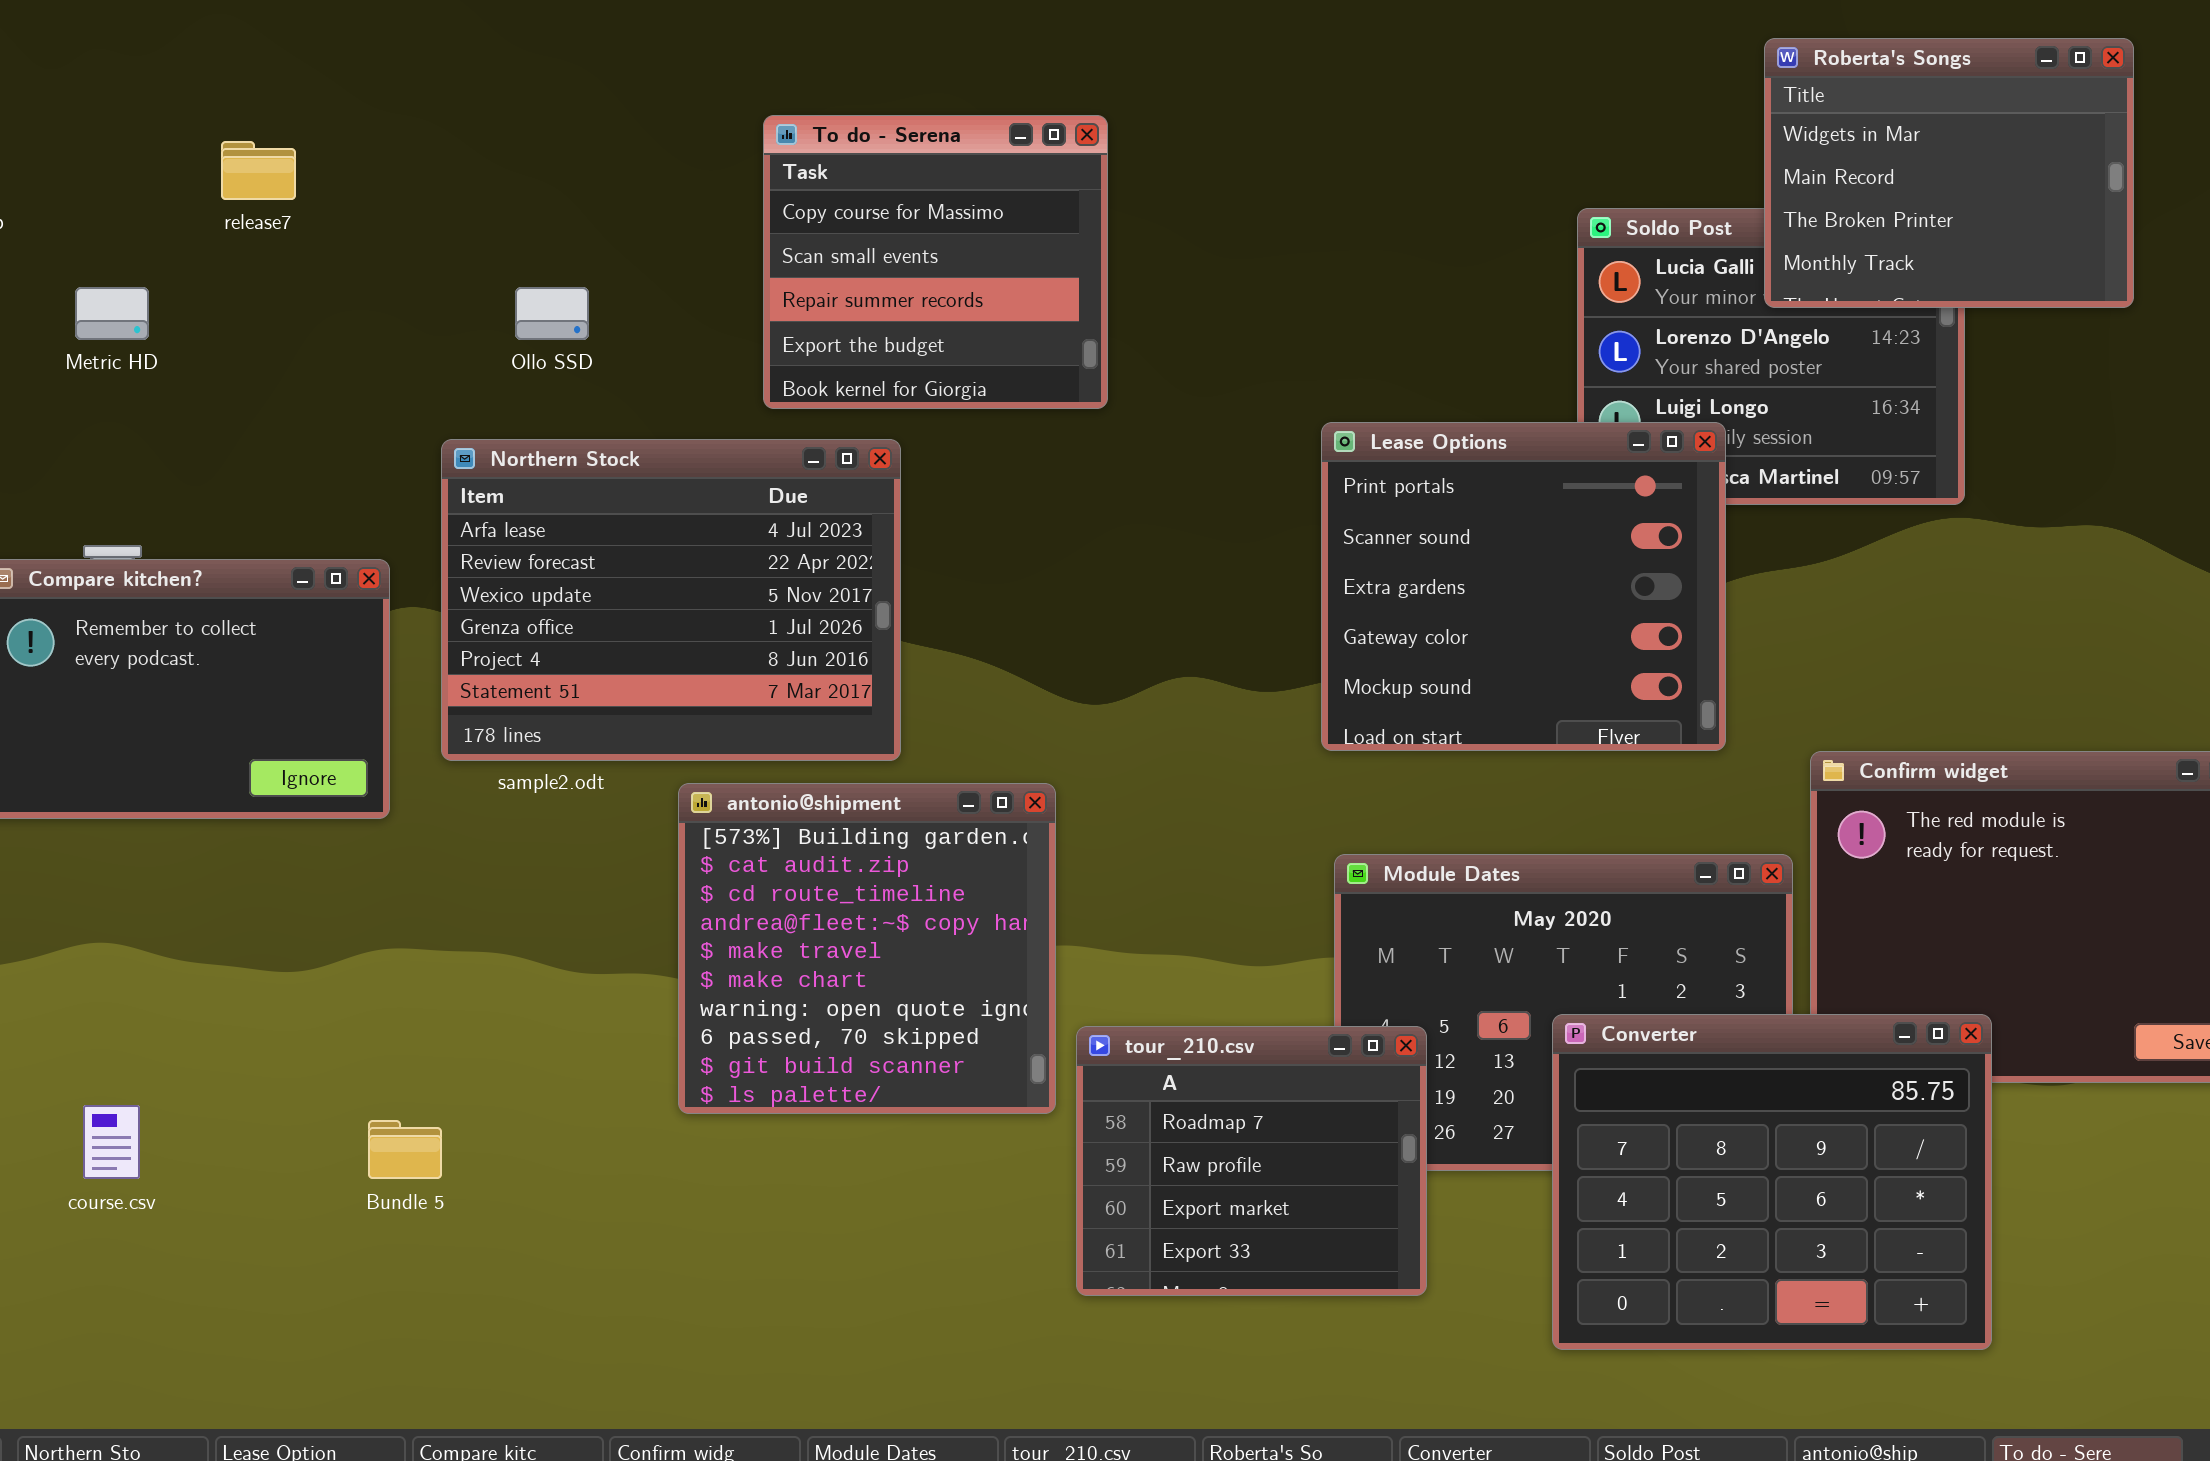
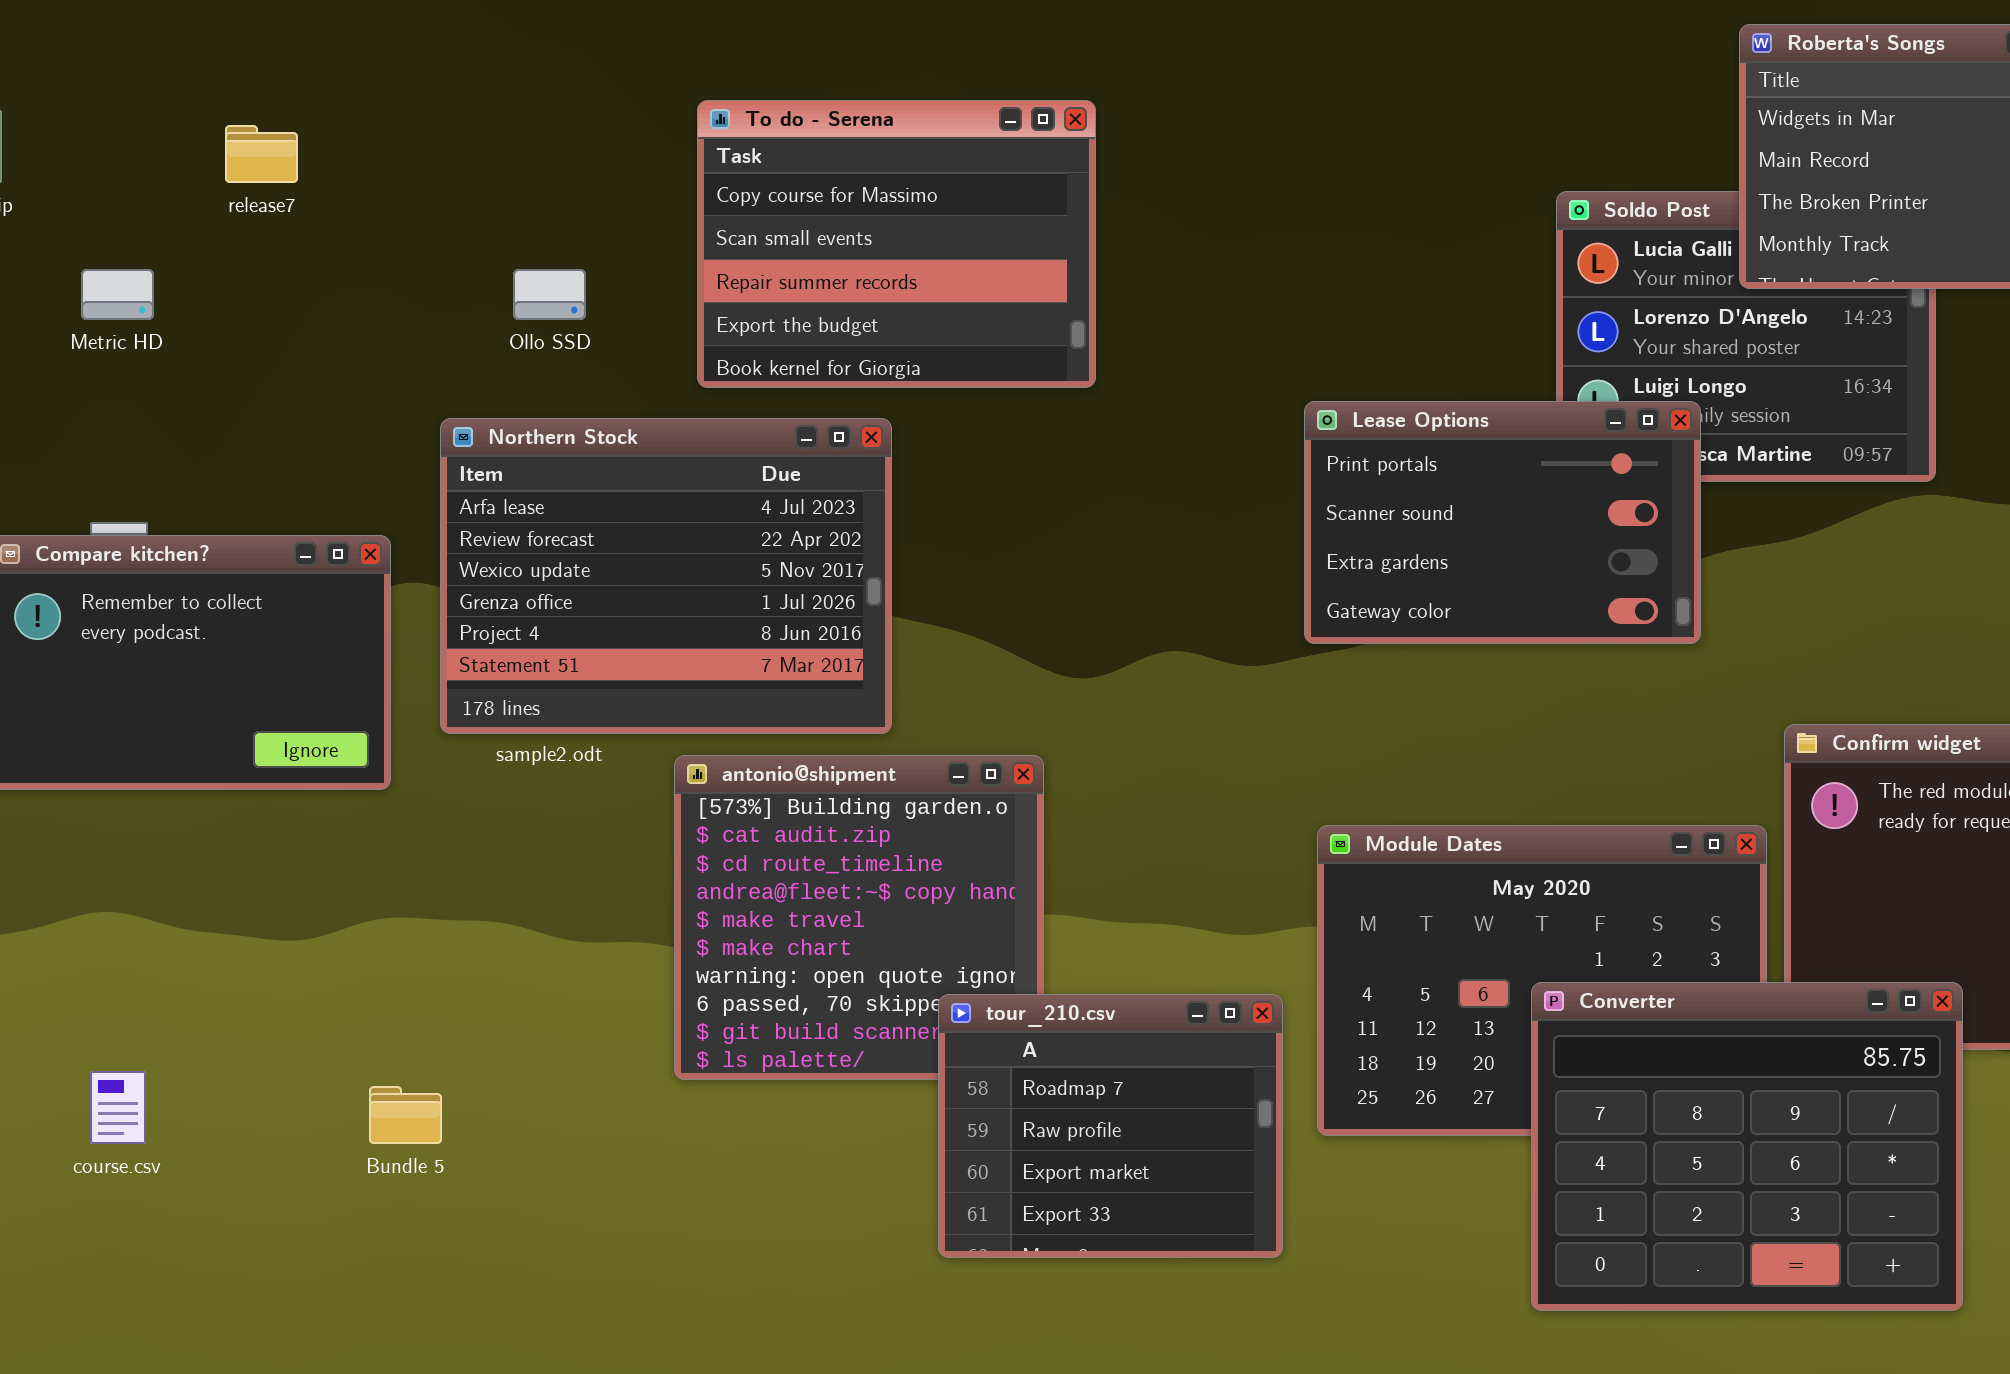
To do - Serena: [763,115,1108,409] -> [697,100,1096,388], resized
Lease Options: [1321,422,1726,751] -> [1304,401,1701,644], resized
tour_210.csv: [1076,1026,1427,1296] -> [938,994,1283,1258], moved

